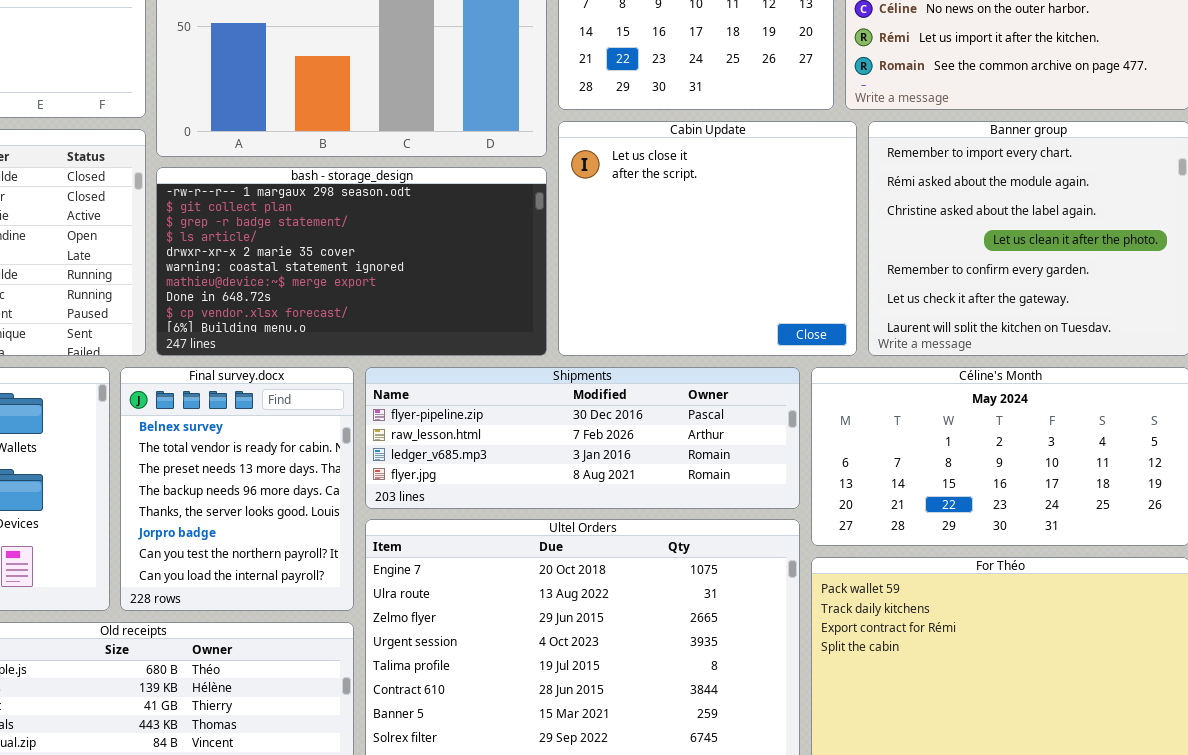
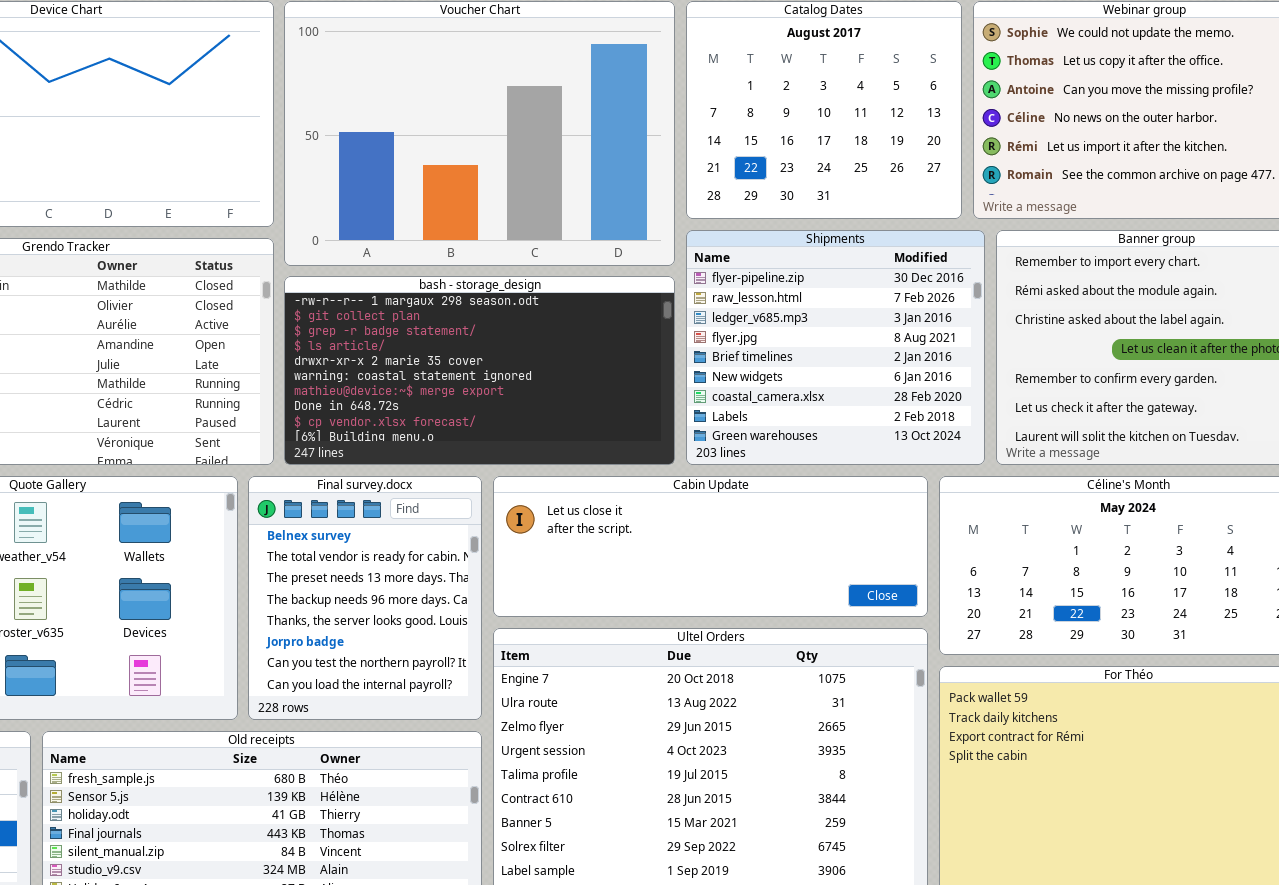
Cabin Update: [558,121,857,356] -> [493,476,928,617], moved, resized
Shipments: [365,367,800,509] -> [686,230,985,465], moved, resized

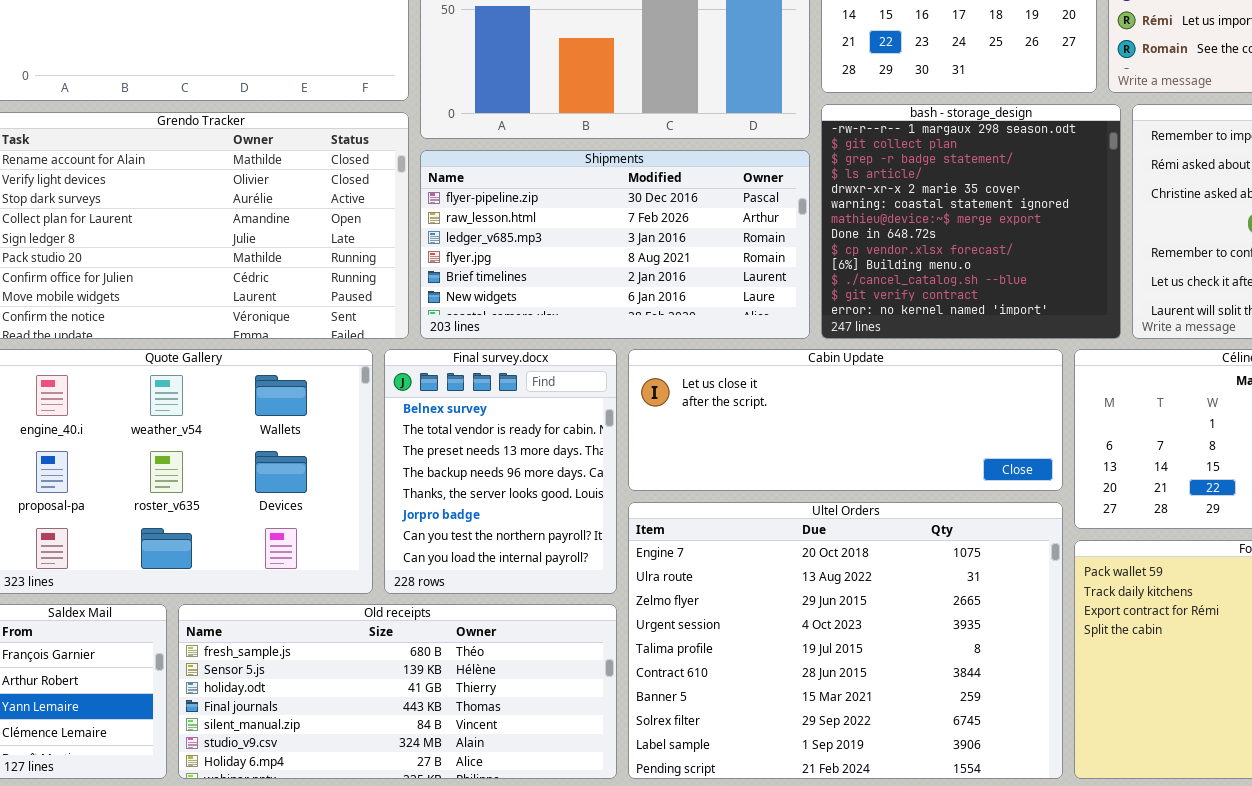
Shipments: [686,230,985,465] -> [420,150,810,339], moved, resized
bash - storage_design: [284,276,675,465] -> [821,104,1121,339], moved, resized

